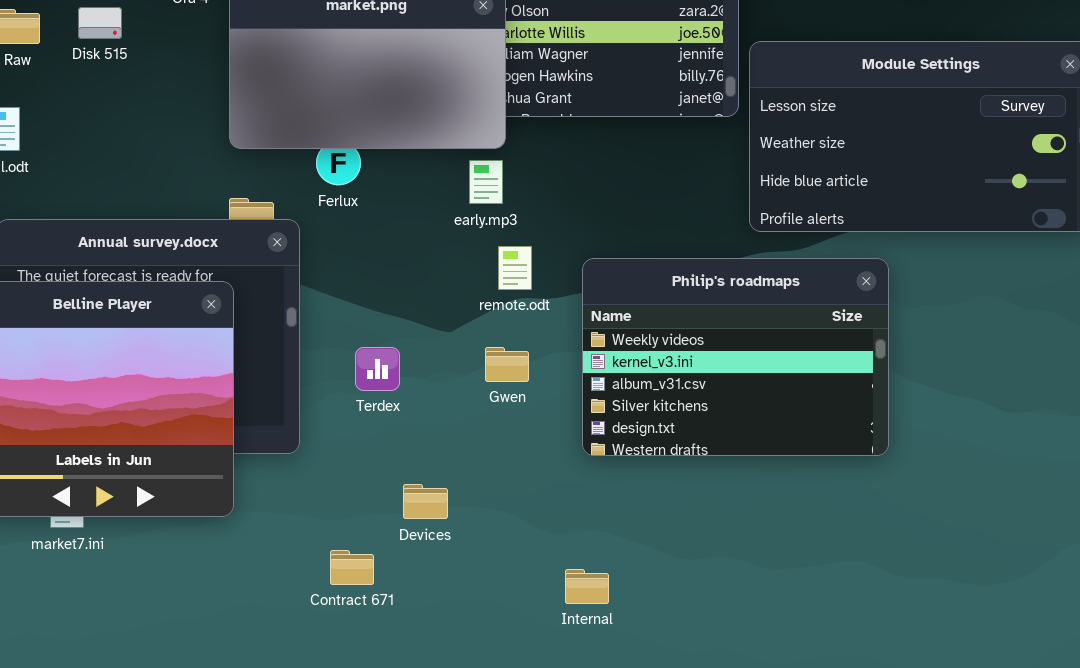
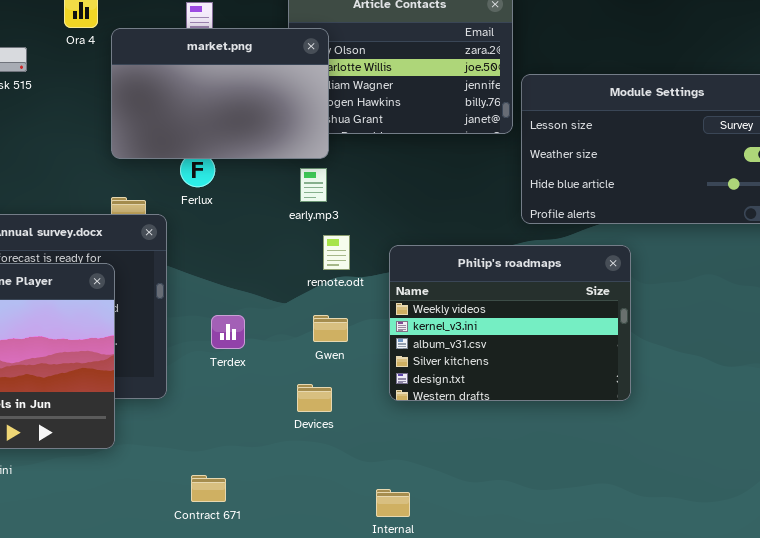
Devices: [403,484,448,519] -> [297,384,332,412], moved

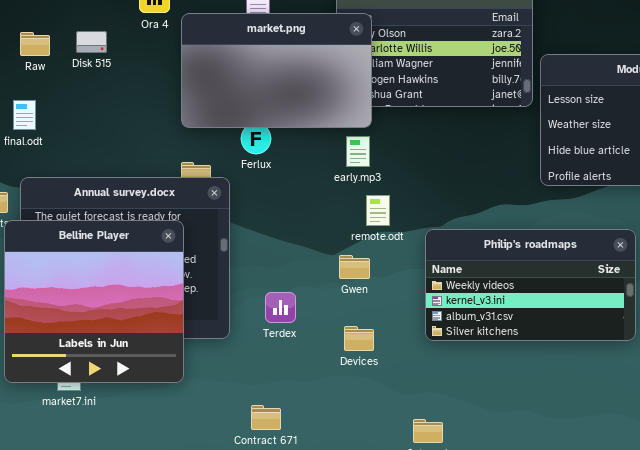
Philip's roadmaps: [389,245,631,401] -> [425,229,636,341], resized
Terdex: [211,315,245,349] -> [265,292,296,323], moved
Gwen: [313,315,348,342] -> [339,255,370,279], moved

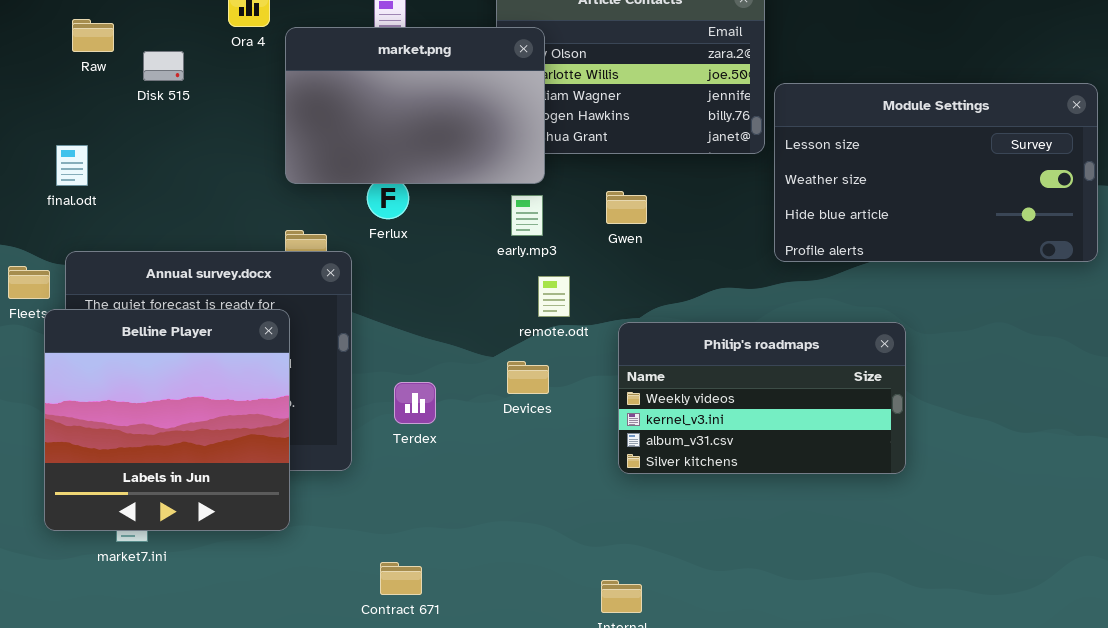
Raw: [20,32,50,56] -> [72,19,114,52], moved
Gwen: [339,255,370,279] -> [606,191,647,224], moved
Terdex: [265,292,296,323] -> [394,382,436,424], moved
Devices: [344,326,374,351] -> [507,361,549,394], moved

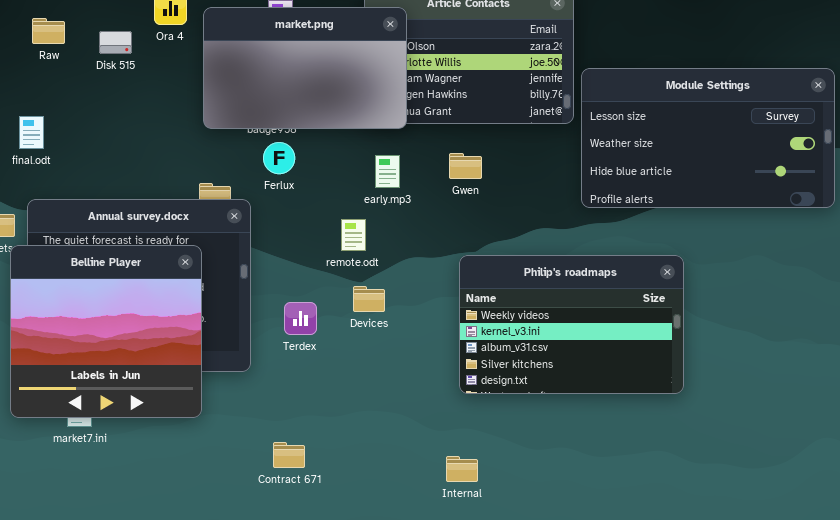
market.png: [285,27,545,184] -> [203,7,407,129], moved
Disk 515: [143,51,184,81] -> [99,31,132,54], moved
remote.odt: [538,276,570,317] -> [341,219,366,251], moved
Philip's roadmaps: [618,322,906,474] -> [459,255,684,394], resized
Devices: [507,361,549,394] -> [353,286,385,312], moved

